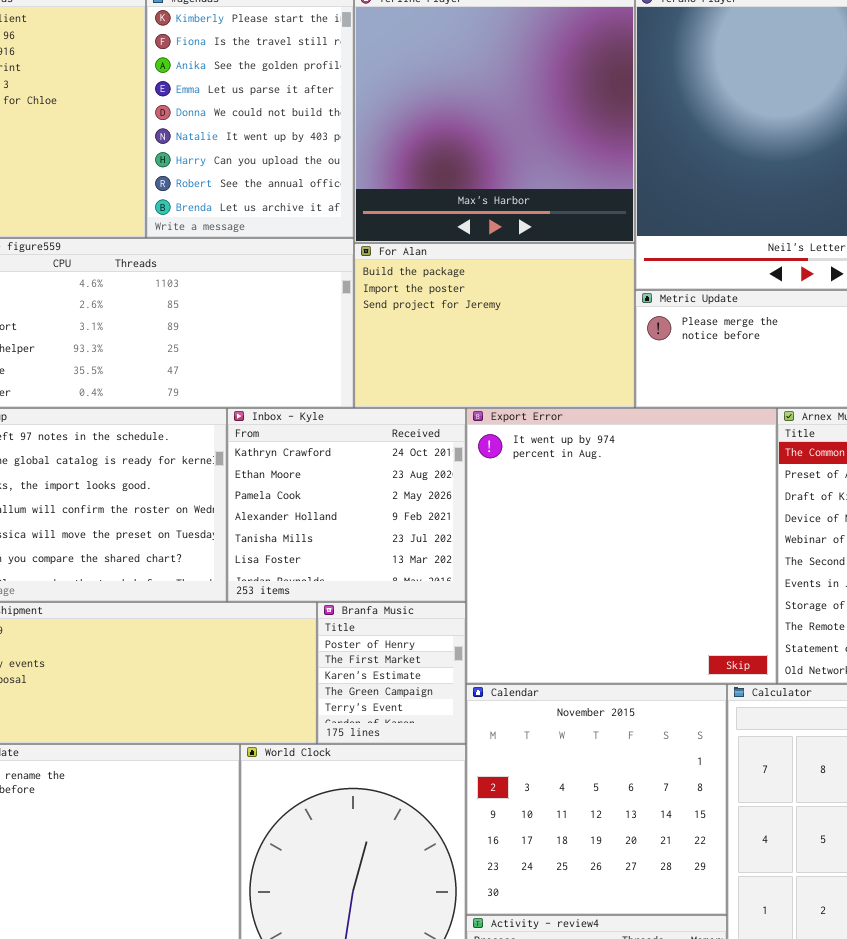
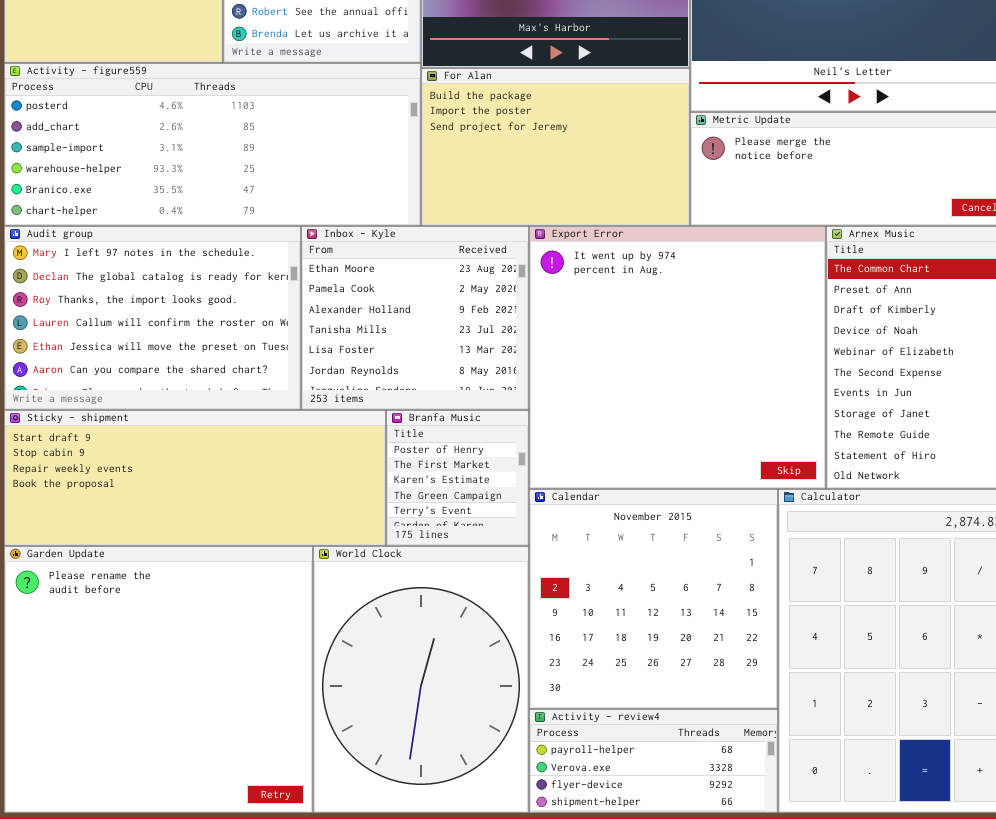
Inbox - Kyle: [227,408,466,602] -> [301,226,529,410], scrolled down 1 row

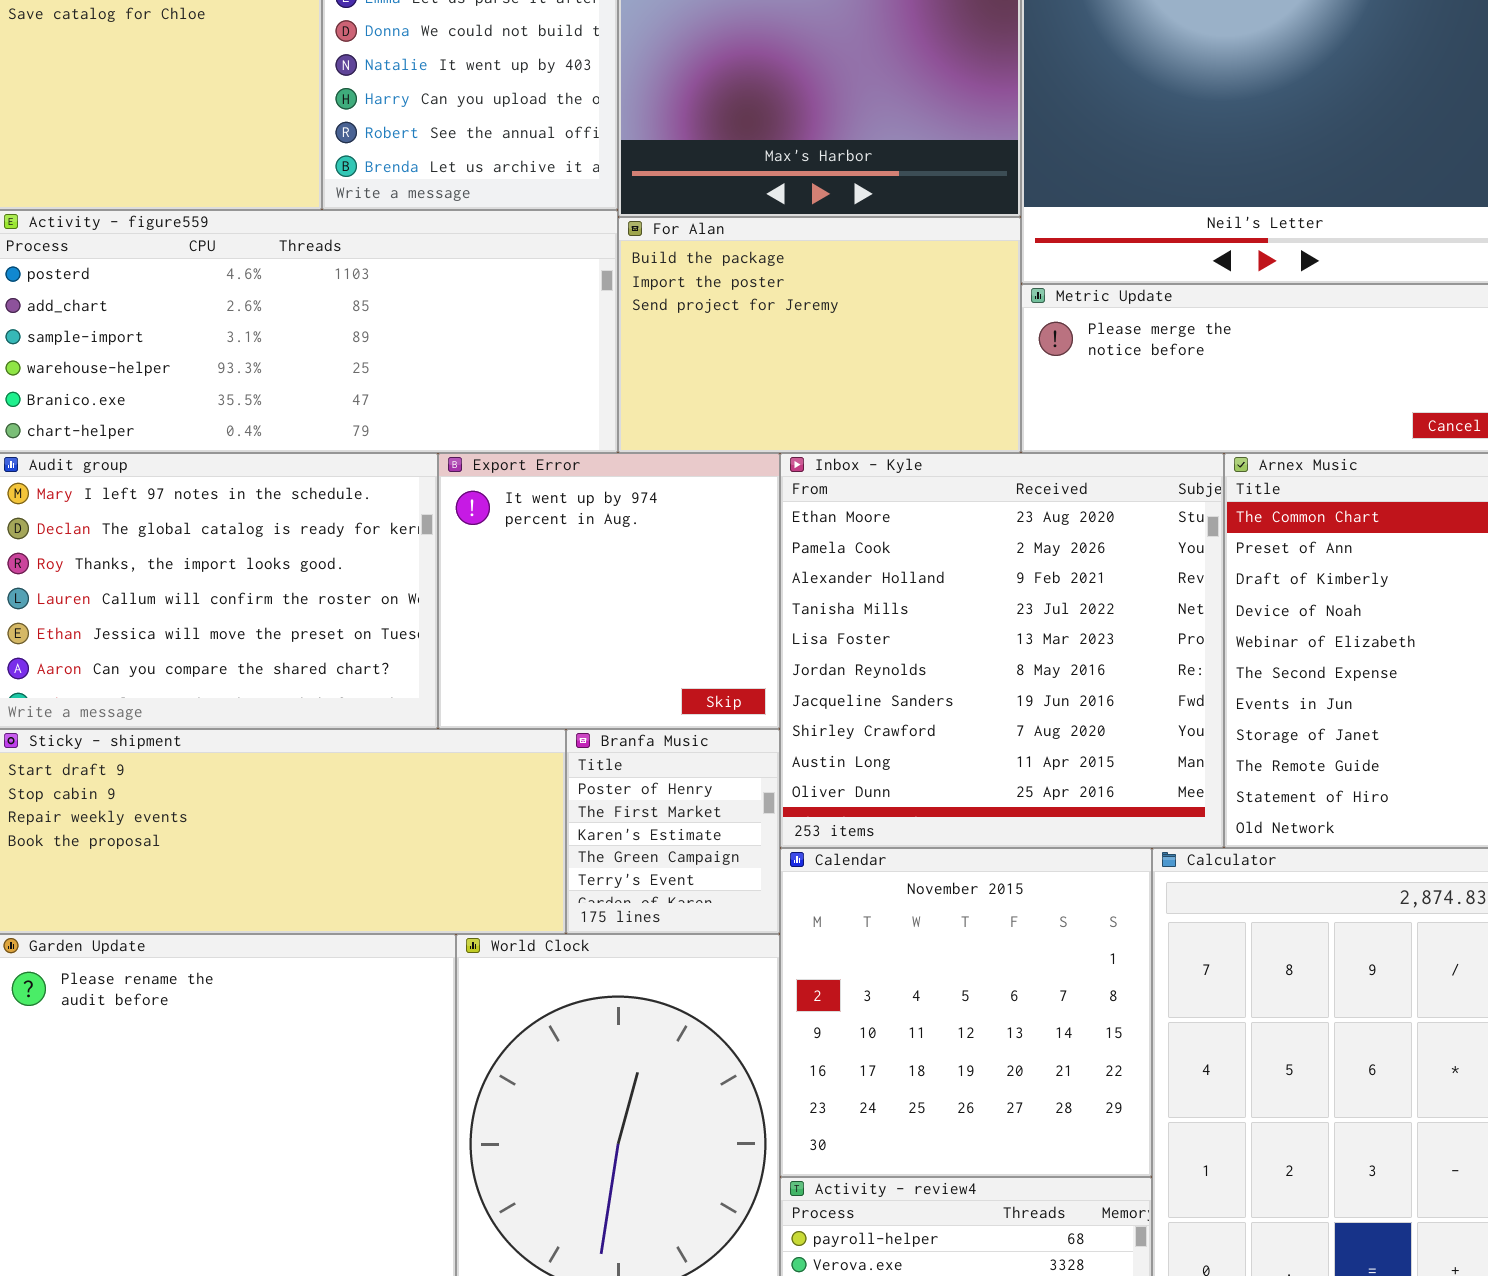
Inbox - Kyle: [301,226,529,410] -> [780,453,1224,848], moved, resized
Export Error: [529,226,826,489] -> [438,453,780,729], moved, resized

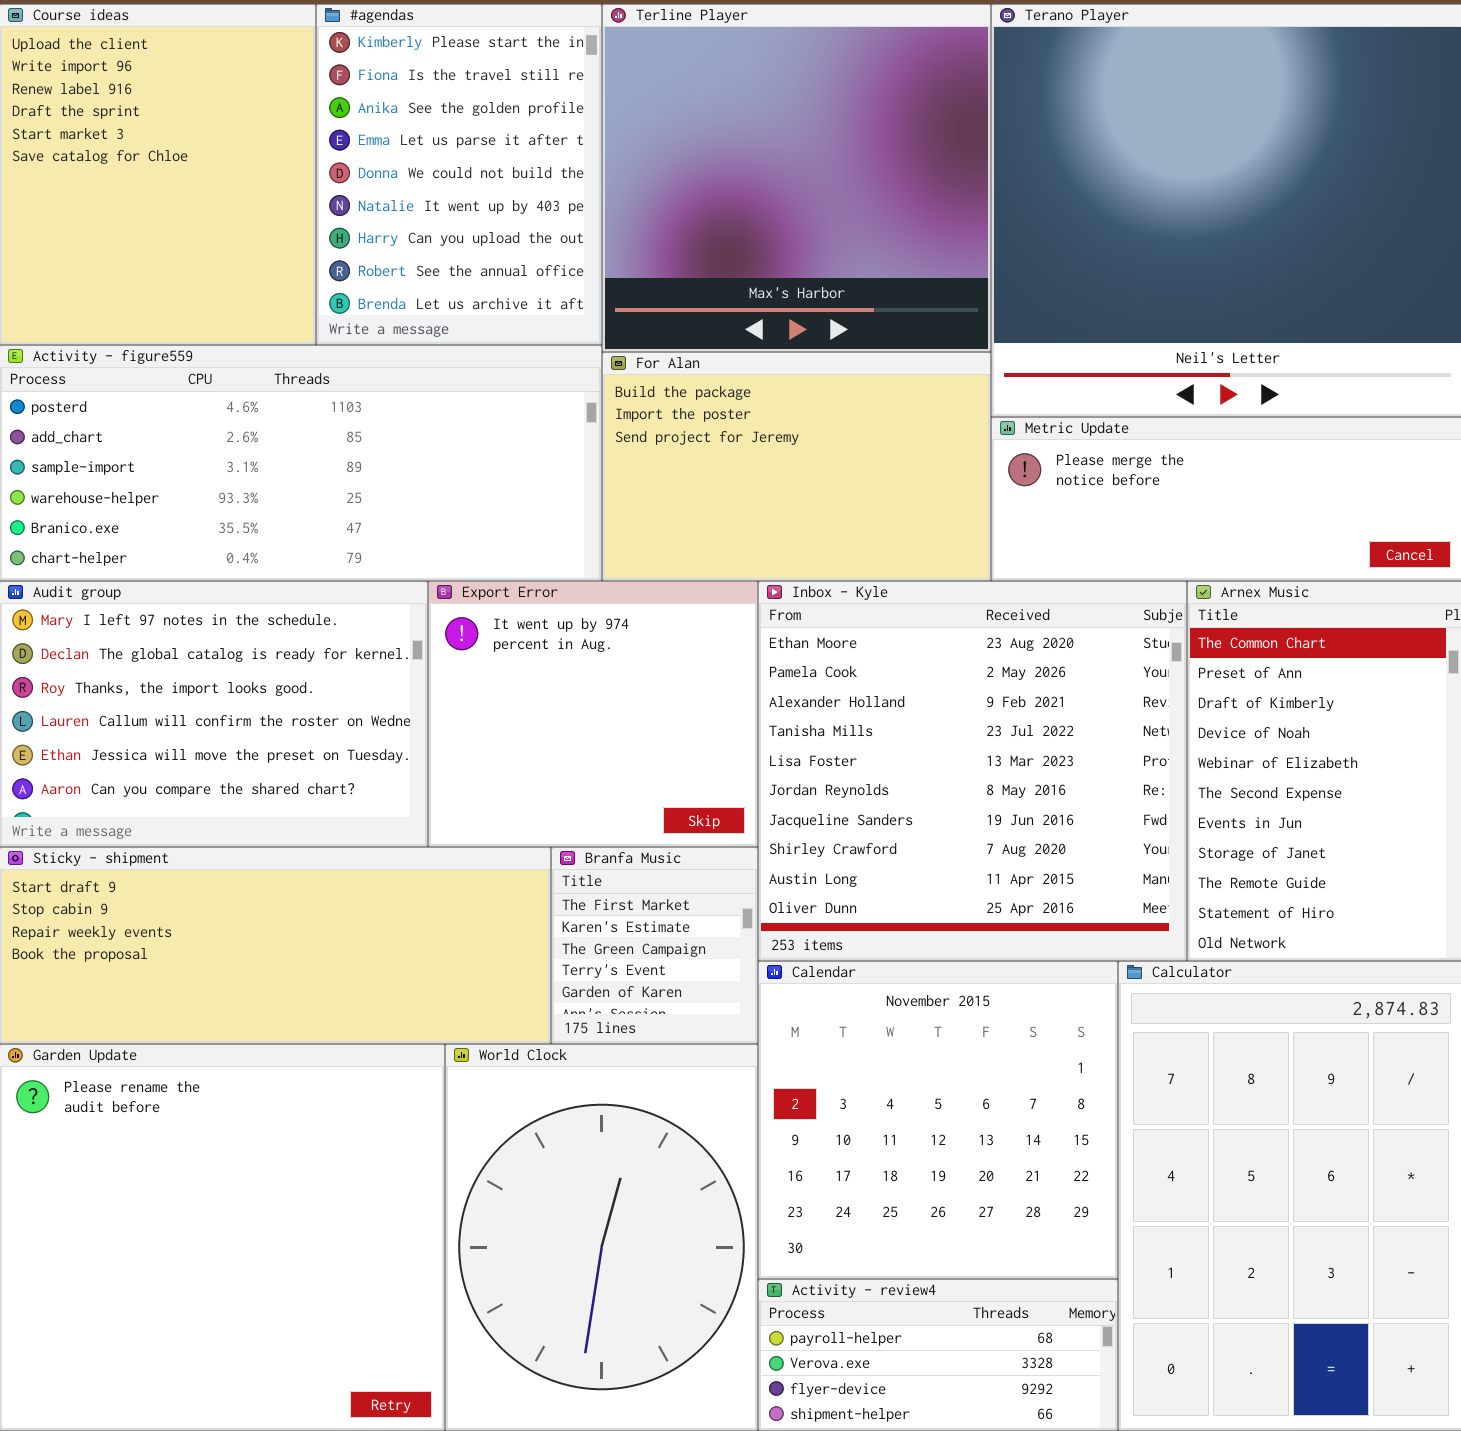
Branfa Music: [566,729,780,934] -> [551,847,758,1044], scrolled down 1 row

